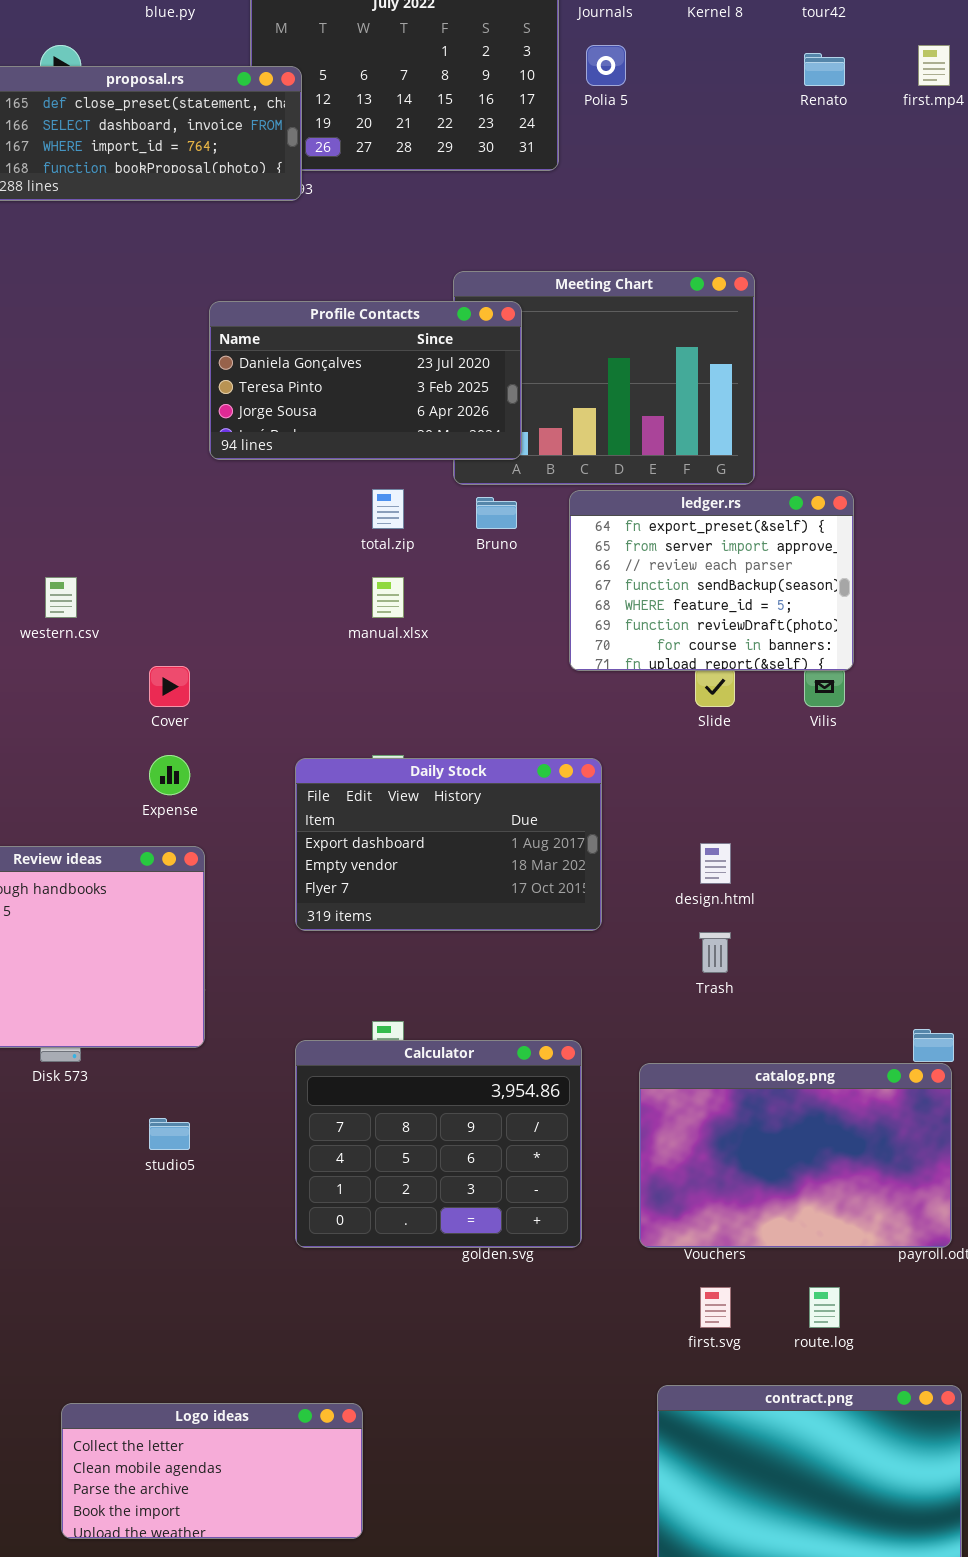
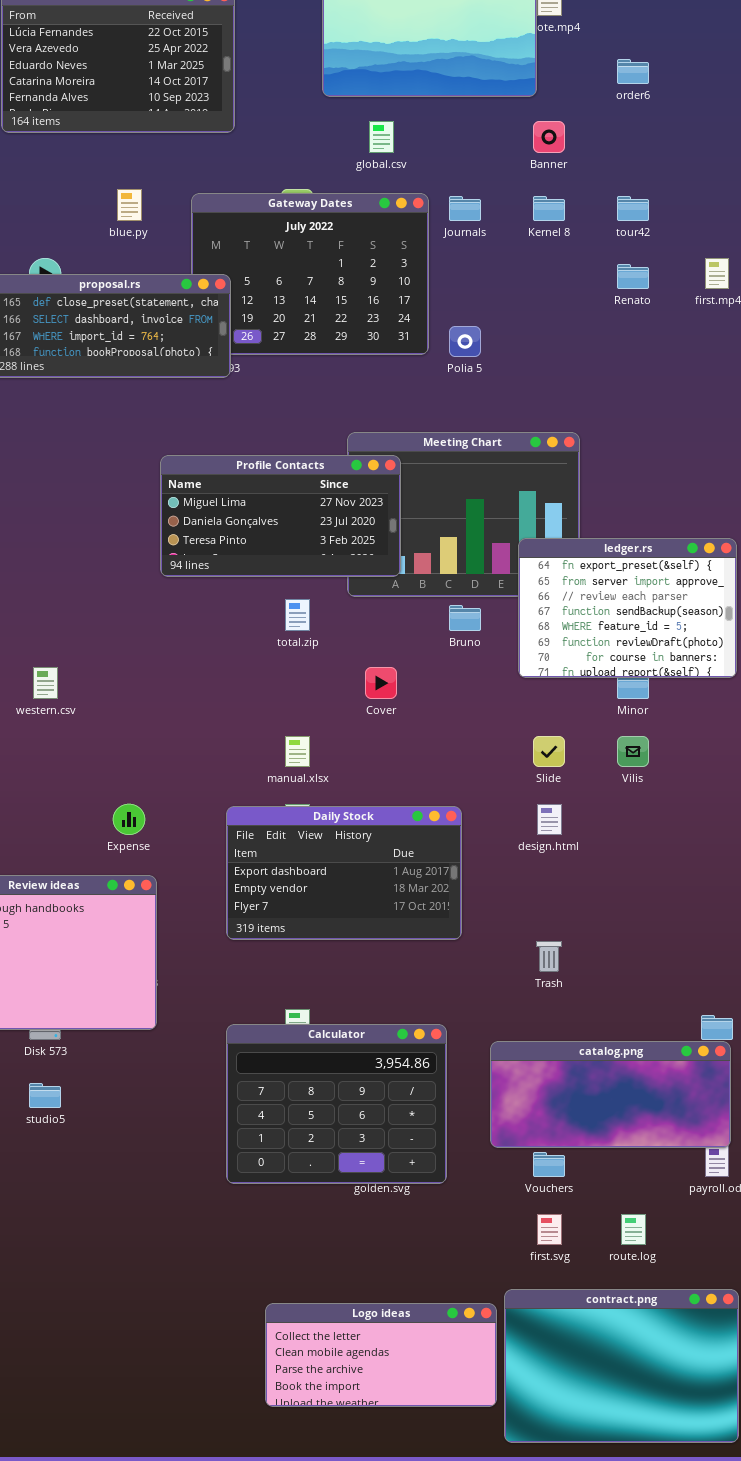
Polia 5: [586,45,626,86] -> [449,326,481,357], moved
Profile Contacts: [209,301,522,460] -> [160,455,401,577], scrolled up 1 row
ledger.rs: [569,490,854,671] -> [518,538,737,678], moved
Bruno: [476,497,517,529] -> [449,605,481,631], moved
manual.xlsx: [372,577,404,618] -> [285,736,310,767], moved
Cover: [149,666,190,707] -> [365,667,397,699], moved
design.html: [700,843,731,884] -> [537,804,562,835], moved
catalog.png: [639,1063,952,1248] -> [490,1041,731,1148], resized
studio5: [149,1118,190,1150] -> [29,1083,61,1108], moved
Logo ideas: [61,1403,363,1539] -> [265,1303,497,1407], moved

